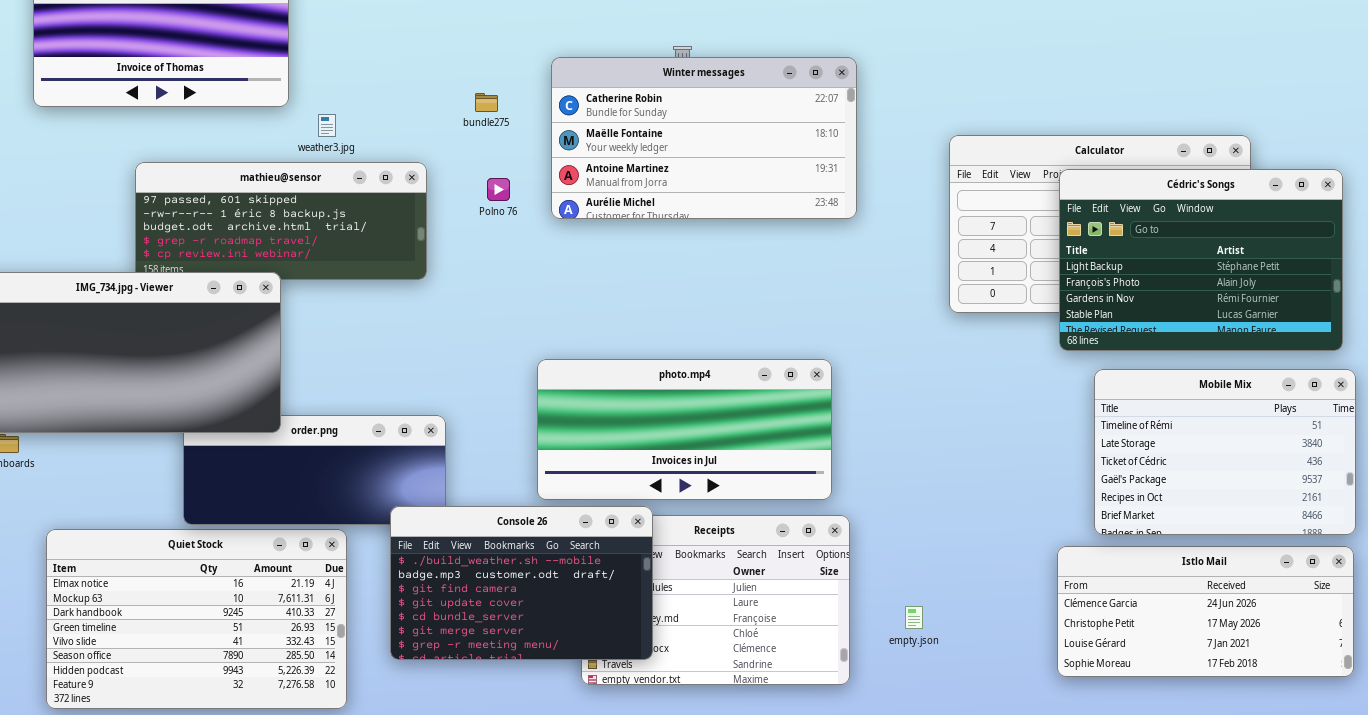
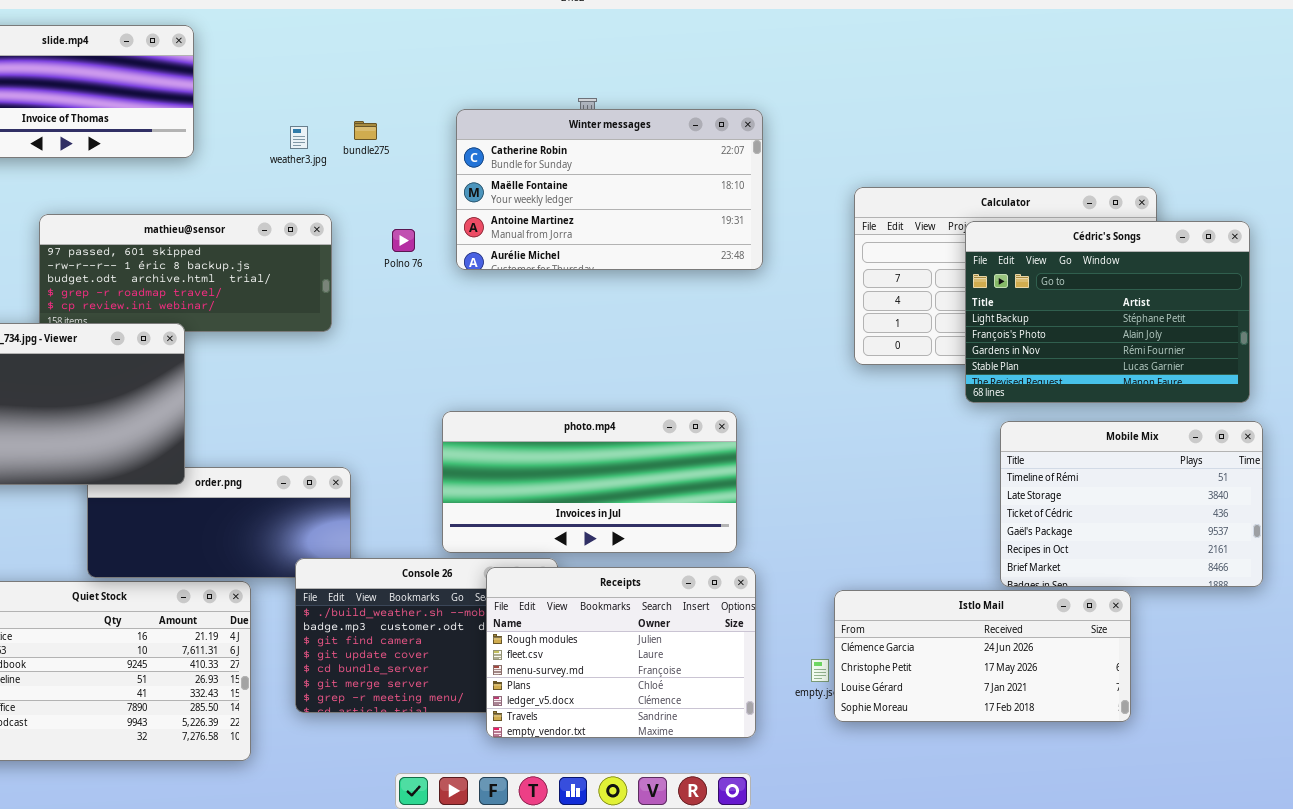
bundle275: [475,93,498,112] -> [354,121,377,140], moved
weather3.jpg: [318,114,336,137] -> [290,126,308,149], moved
Receipts: [581,515,850,685] -> [486,567,756,738], raised
Istlo Mail: [1057,546,1354,677] -> [834,590,1131,722], moved

